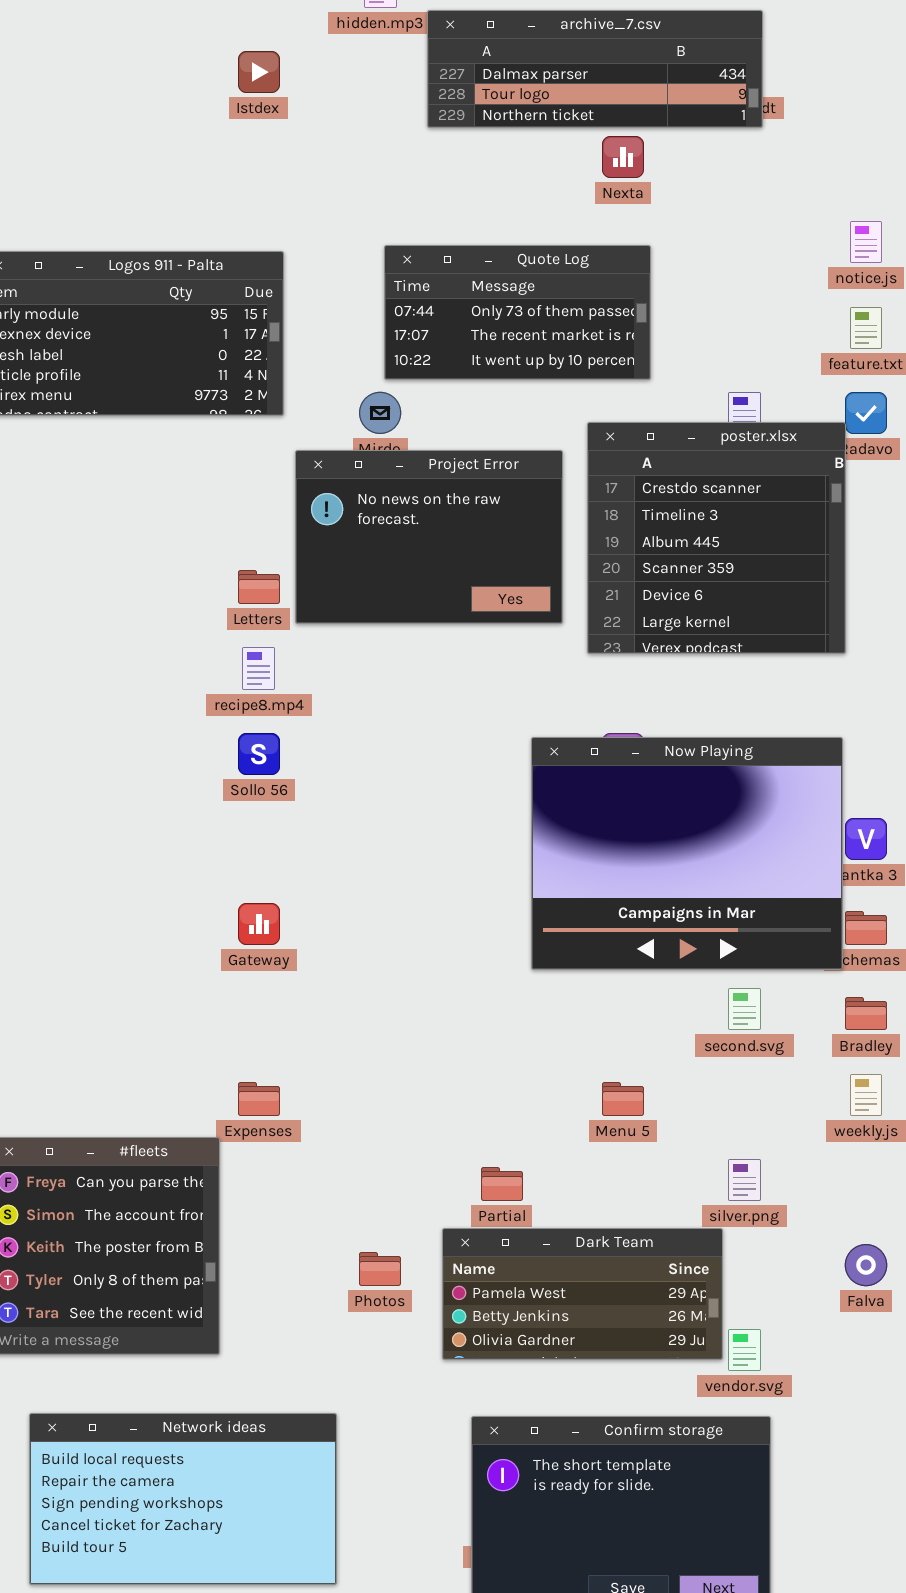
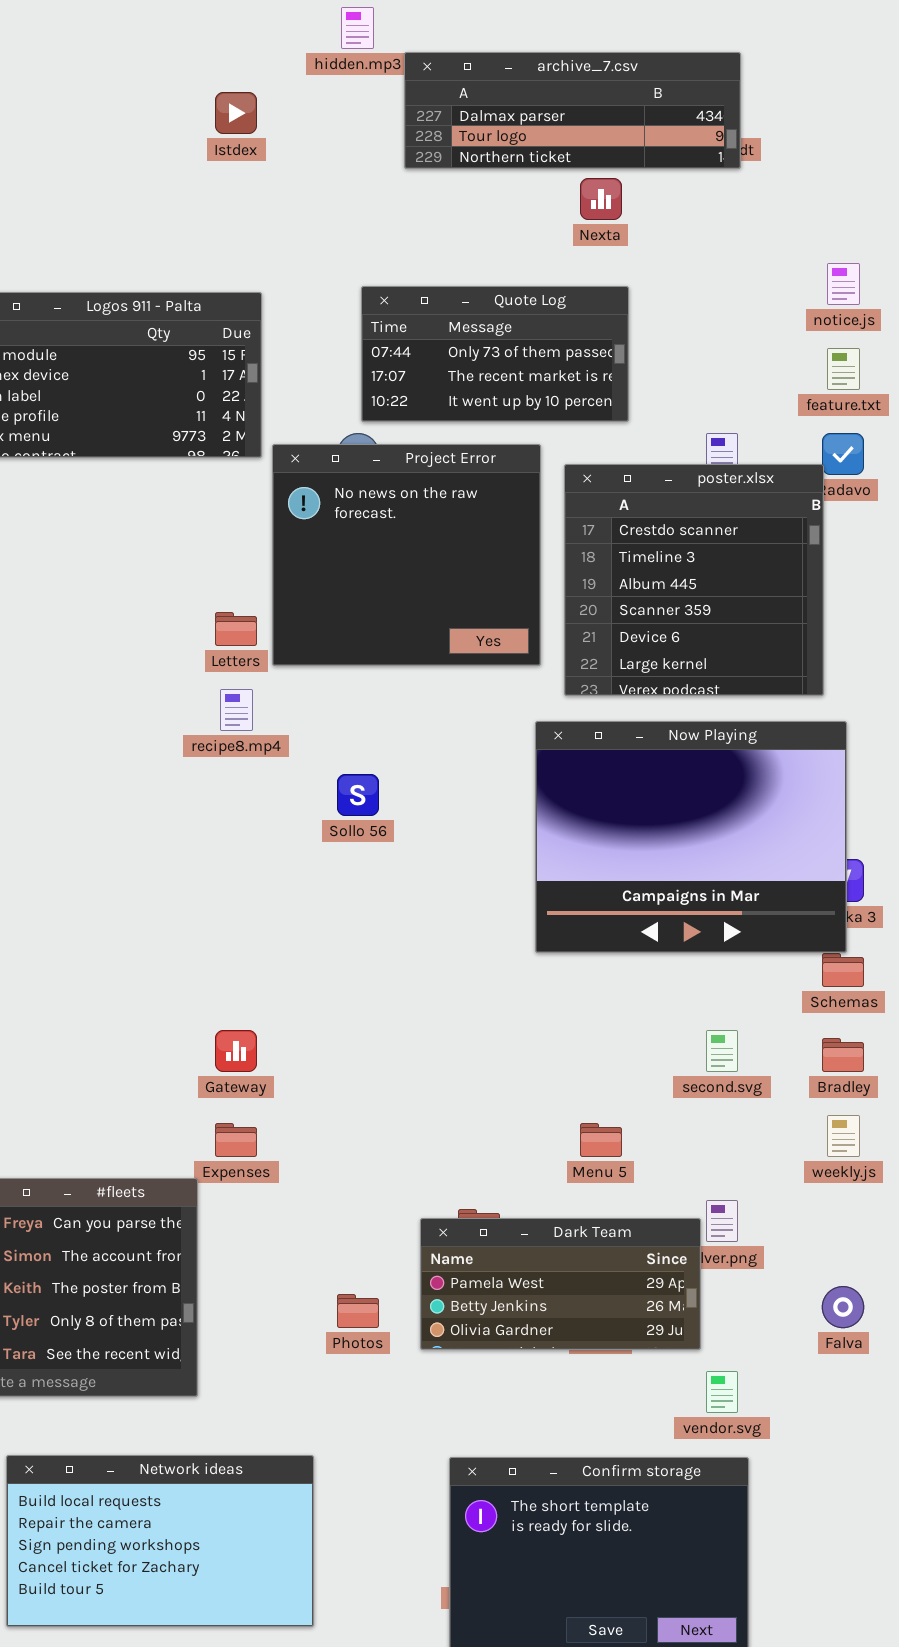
Project Error: [295,450,563,624] -> [272,444,541,666], resized
Sollo 56: [238,733,280,775] -> [337,774,379,816], moved
Now Playing: [531,737,843,970] -> [535,721,847,953], moved
Gateway: [238,903,280,945] -> [215,1030,257,1072], moved
Dark Team: [442,1228,723,1360] -> [420,1218,701,1350], moved

